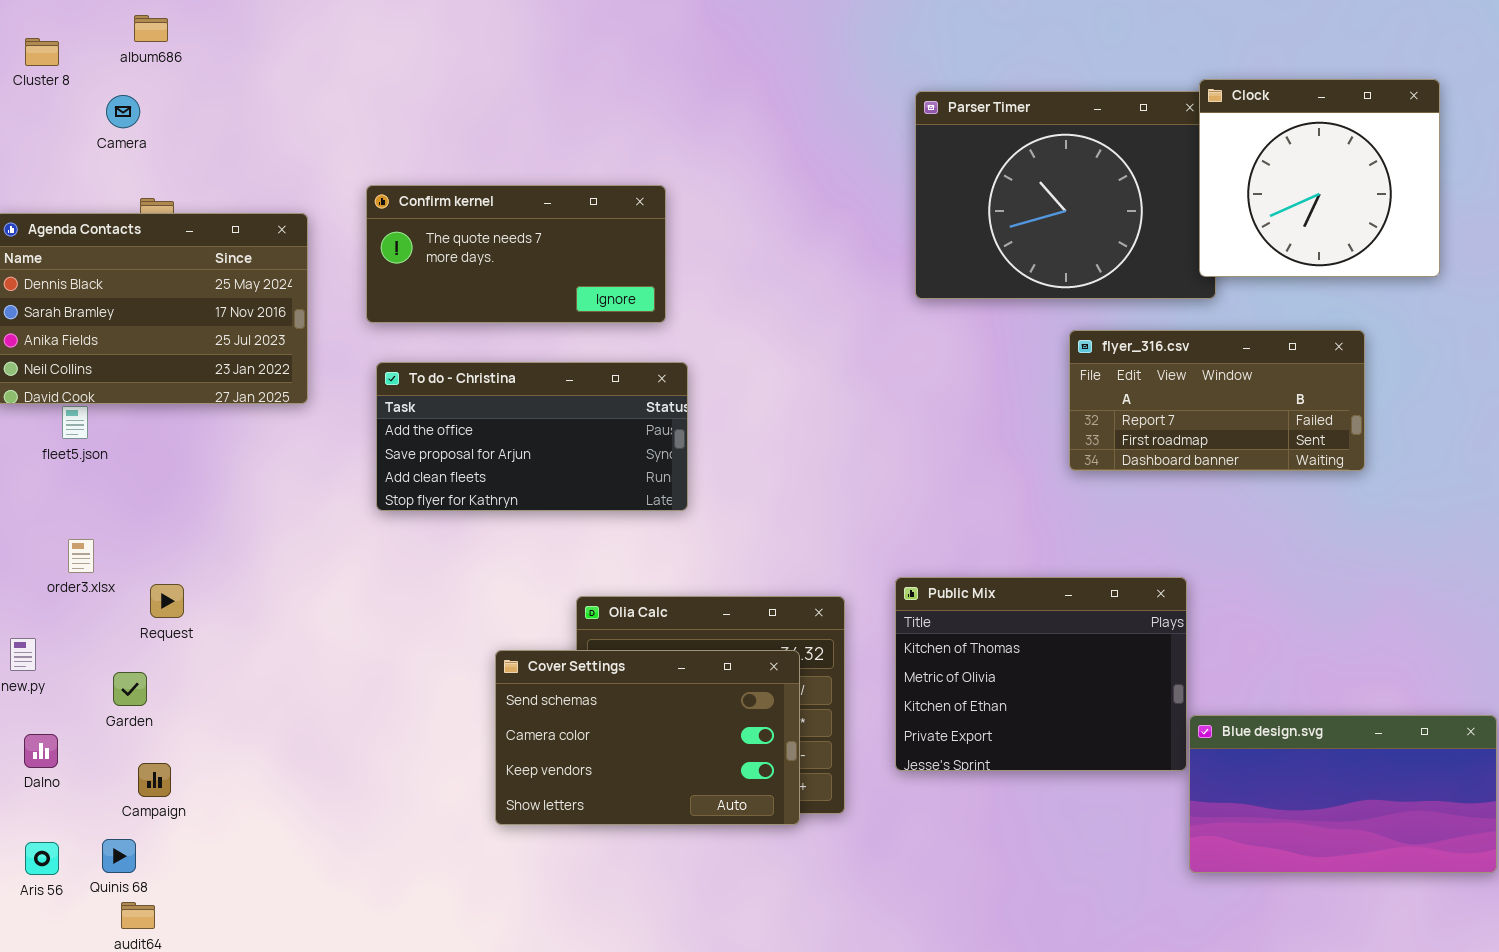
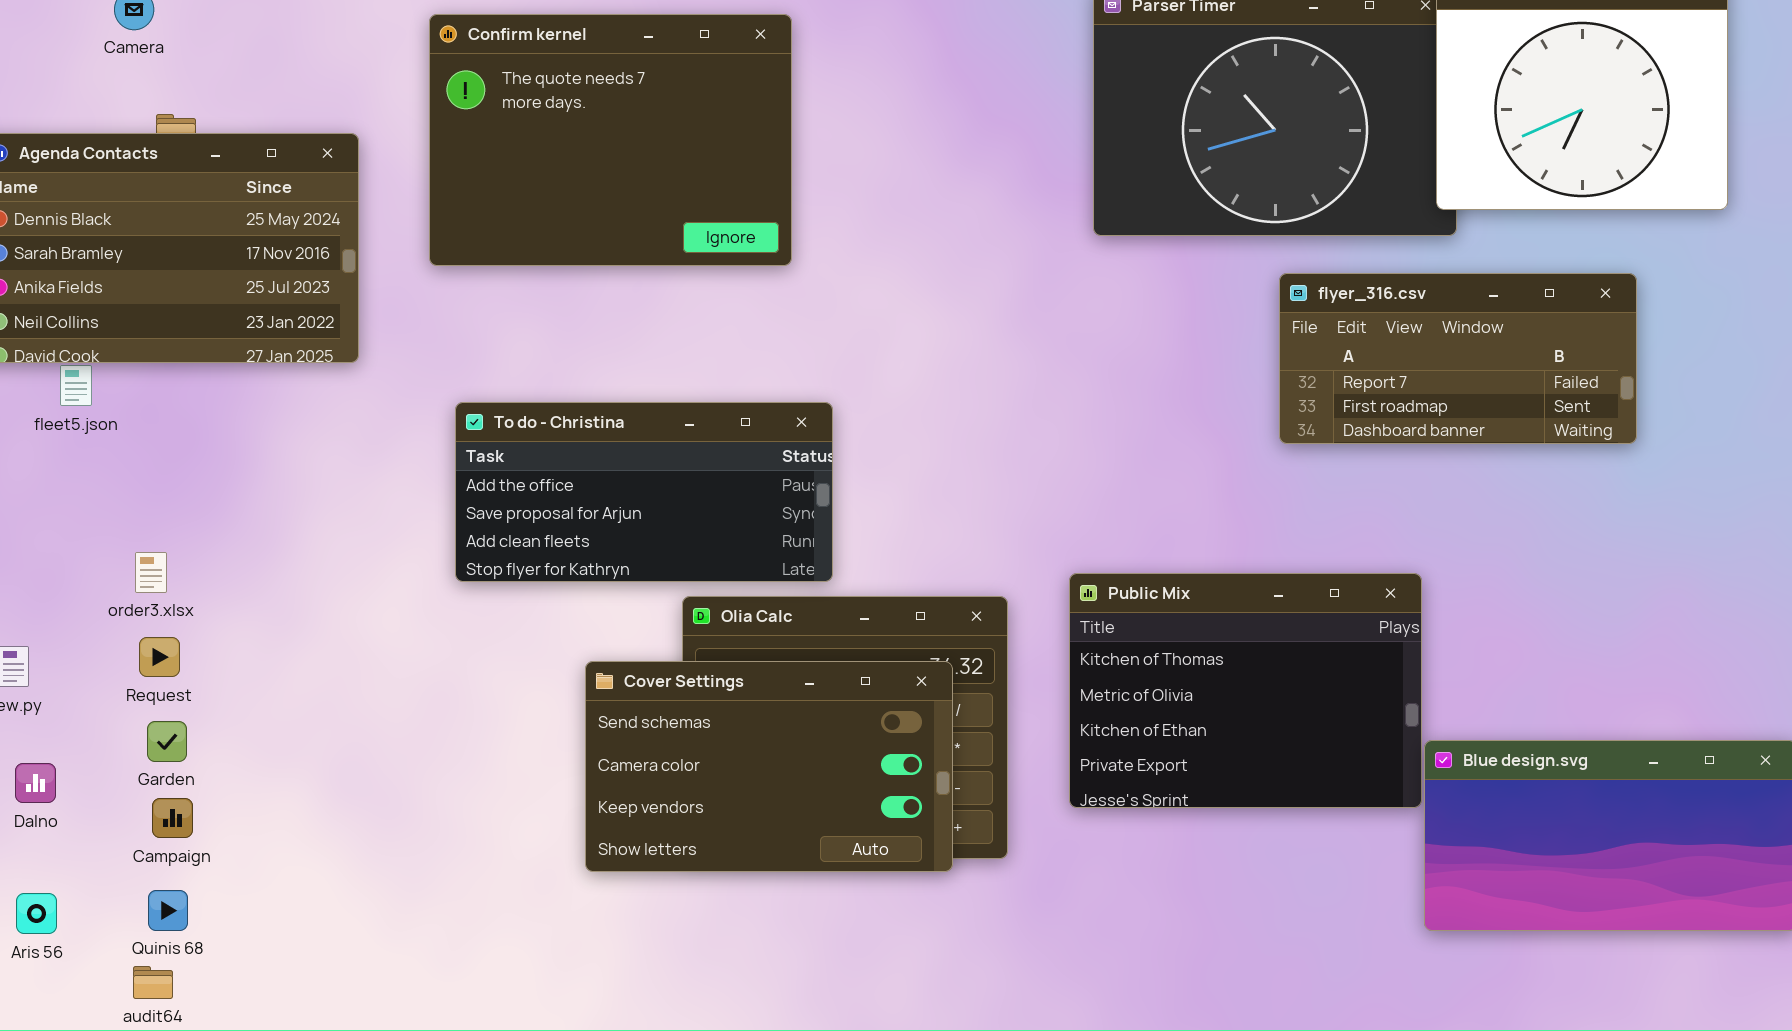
Confirm kernel: [366,185,666,323] -> [429,14,792,266], resized
To do - Christina: [376,362,688,511] -> [455,402,833,582], moved
order3.xlsx: [68,539,94,573] -> [135,552,167,593], moved
Request: [150,584,184,618] -> [139,637,180,677], moved
Garden: [113,672,147,706] -> [147,721,187,762], moved
Quinis 68: [102,839,136,873] -> [148,890,188,931], moved

